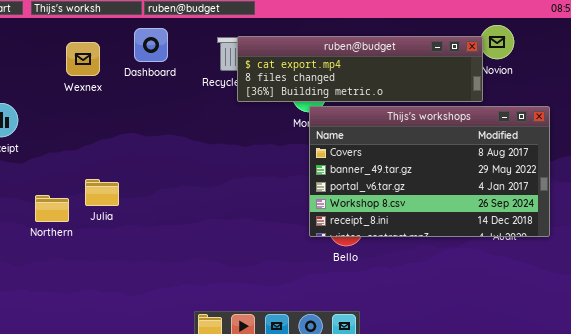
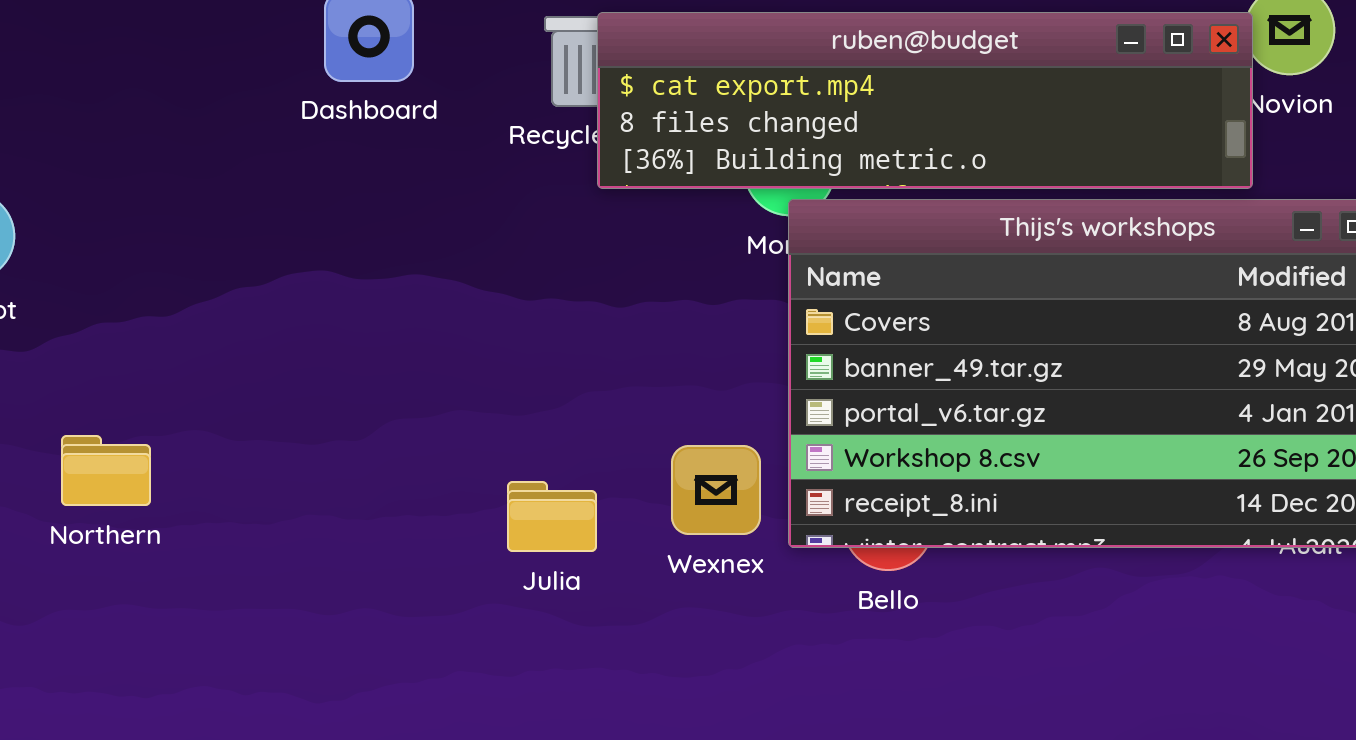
Wexnex: [66,42,100,76] -> [671,445,761,535], moved
Julia: [85,179,119,206] -> [507,481,597,552], moved

